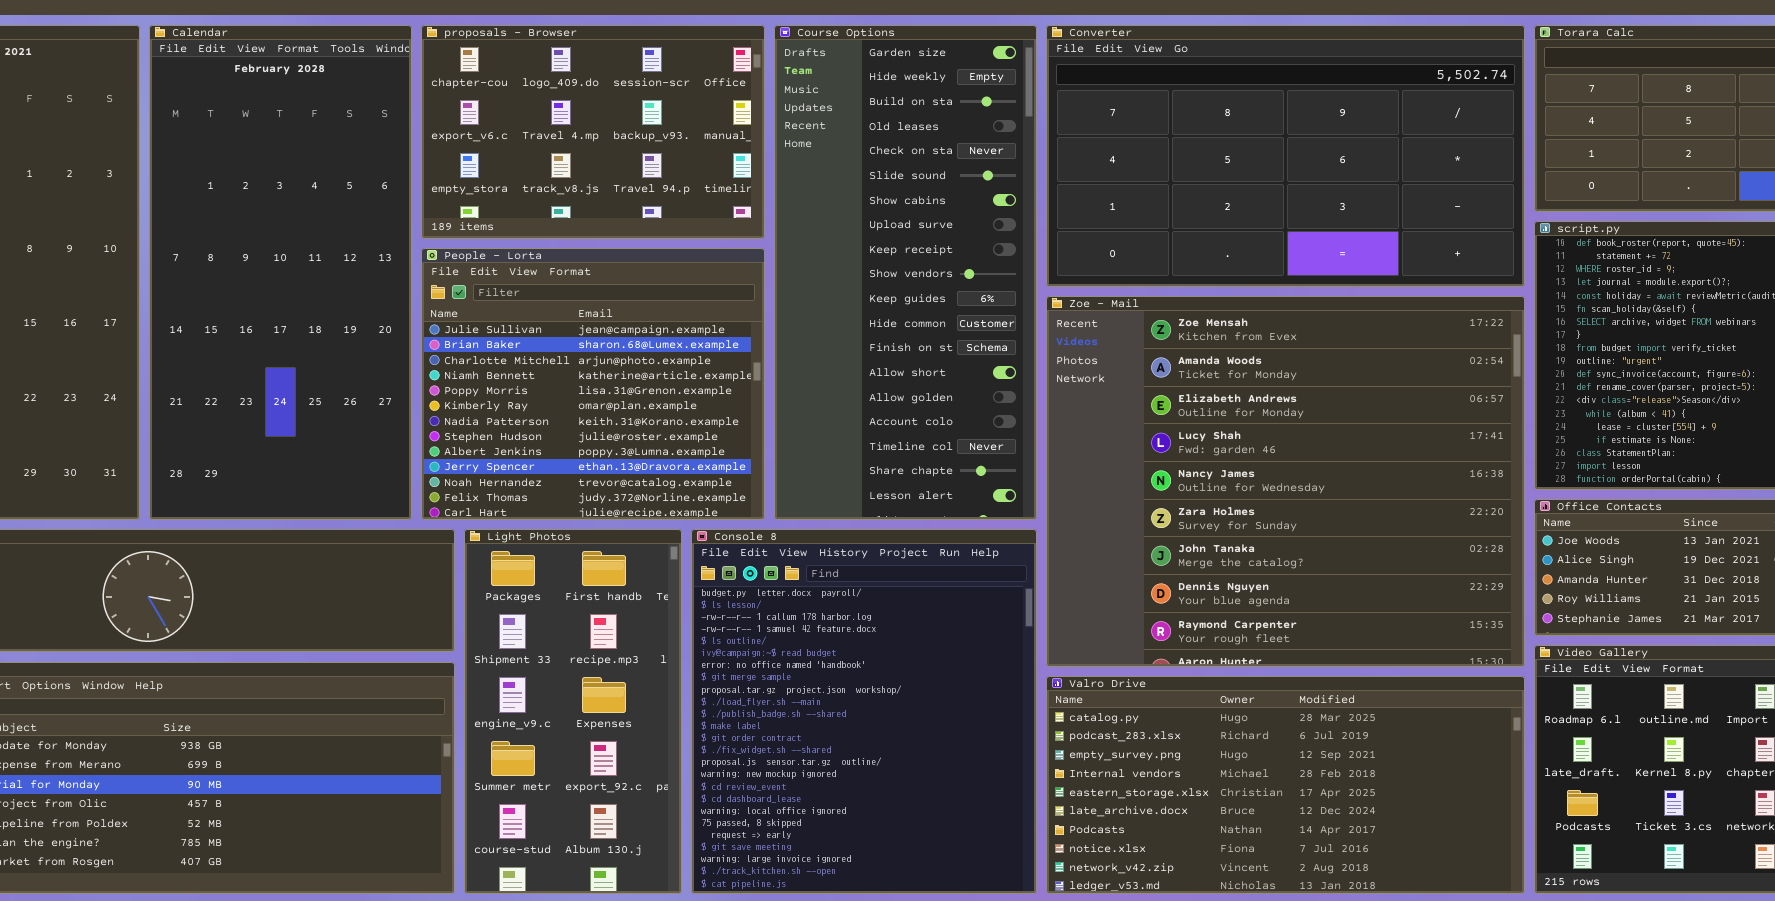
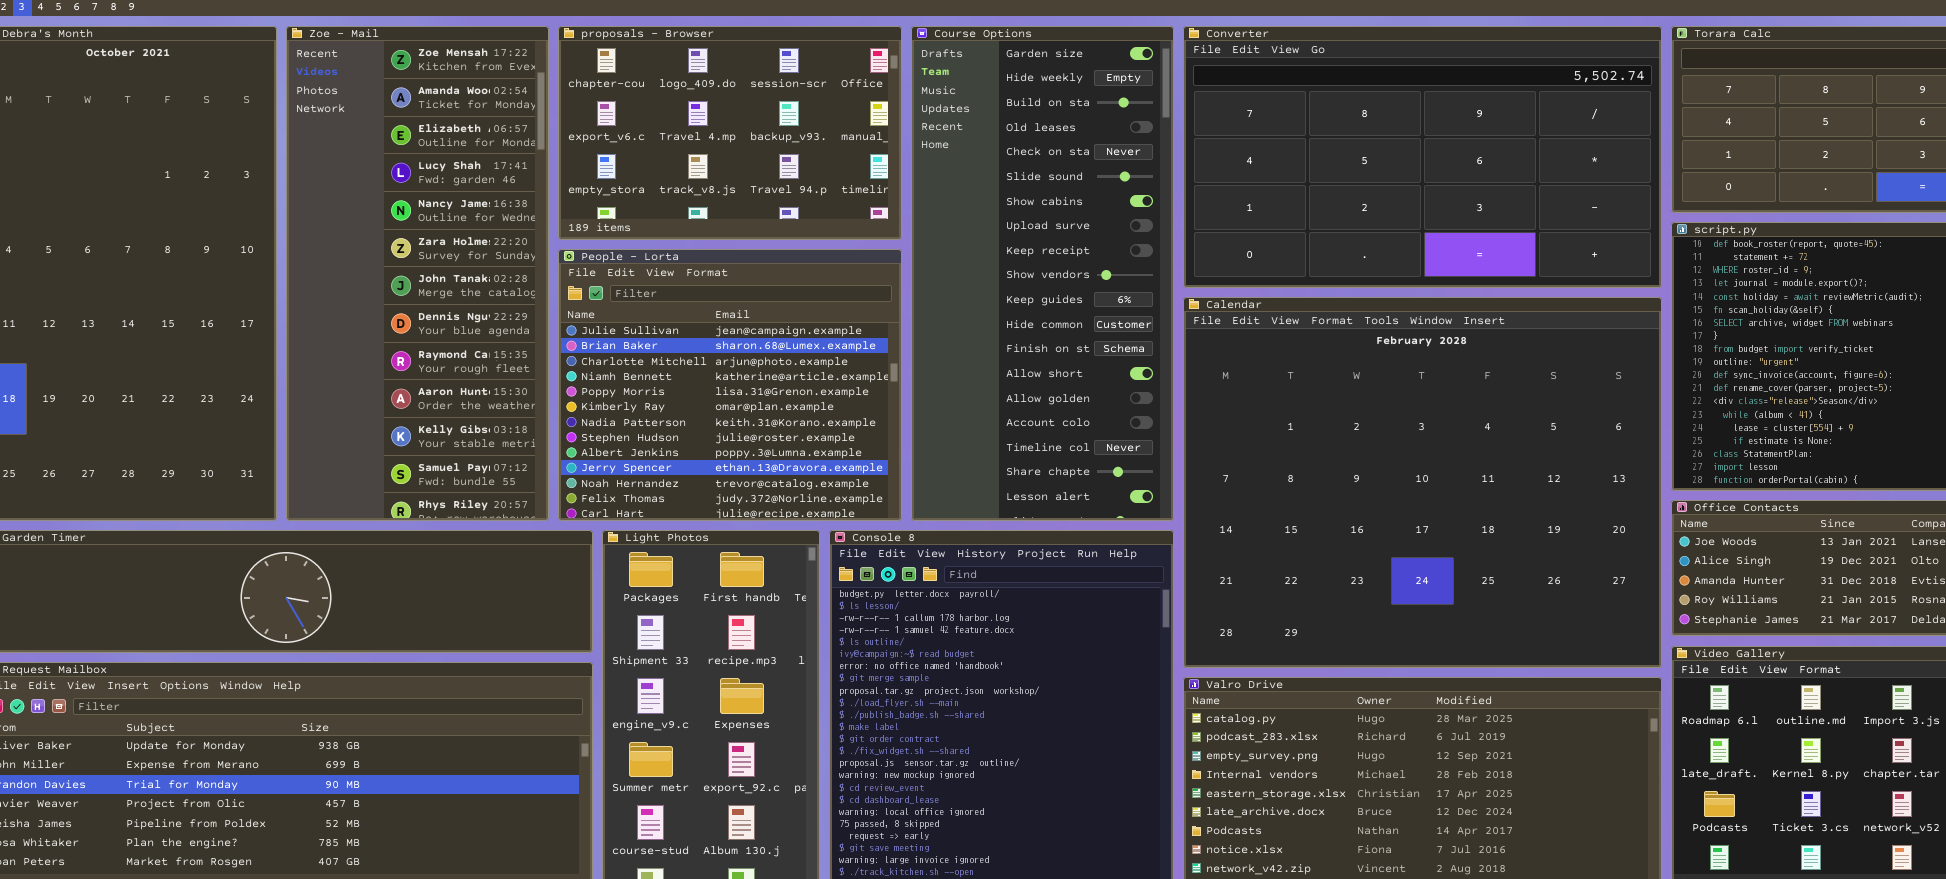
Calendar: [149,25,412,520] -> [1183,297,1662,668], moved, resized
Zoe - Mail: [1046,296,1525,667] -> [286,26,549,521], moved, resized

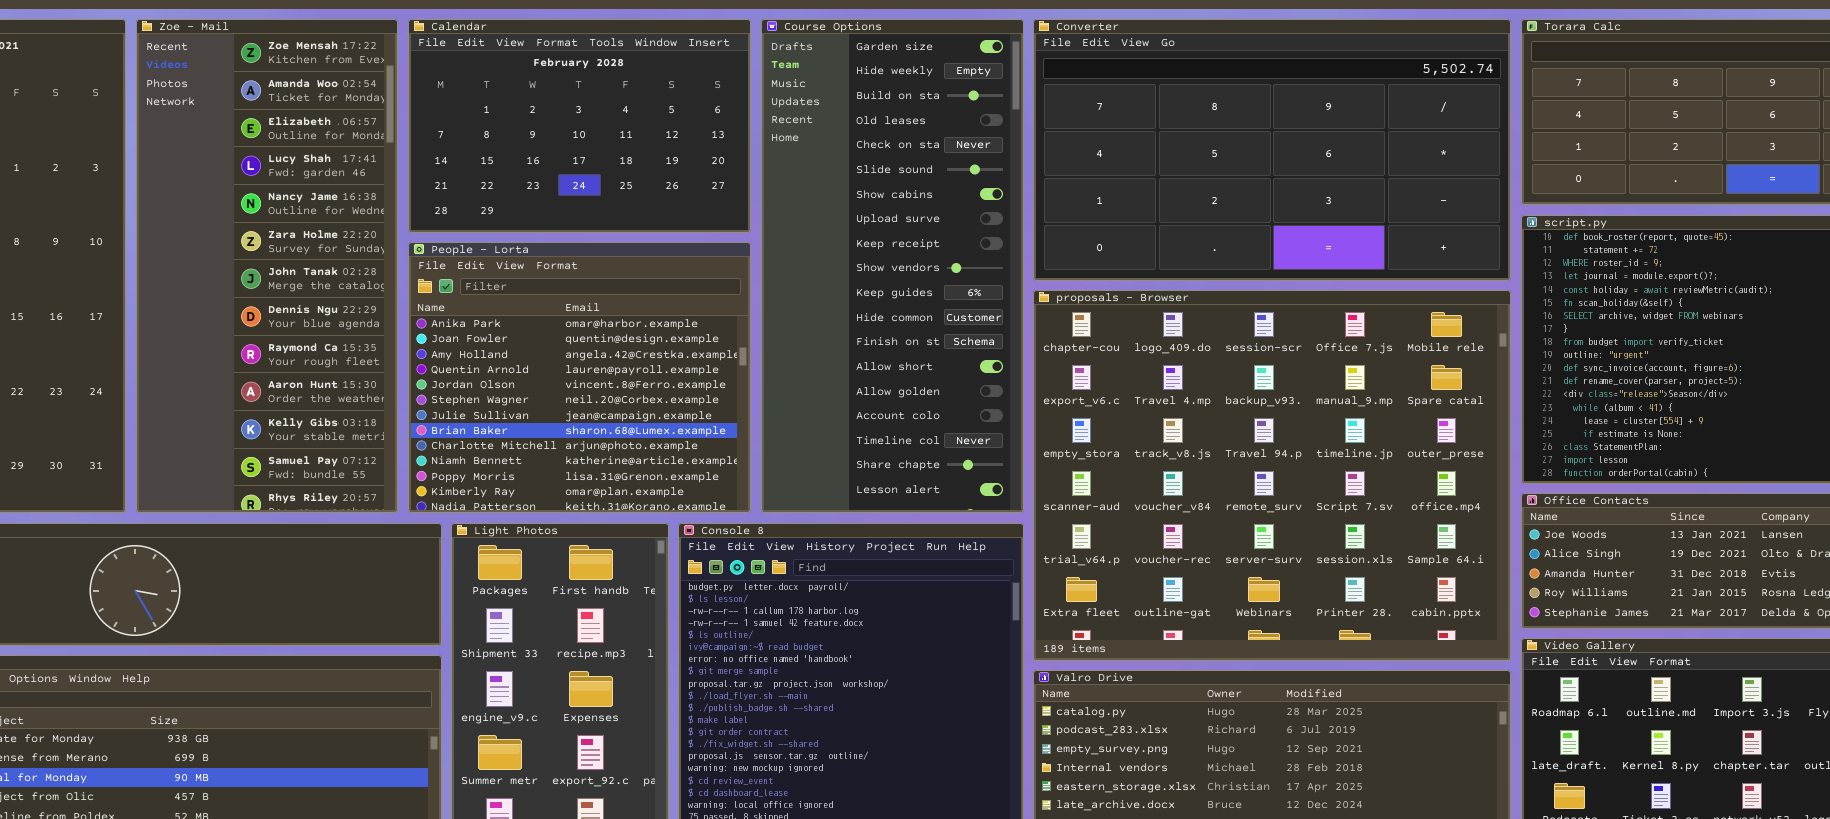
proposals - Browser: [558,26,902,240] -> [1033,290,1511,661], moved, resized
People - Lorta: [558,249,902,521] -> [408,242,751,513], scrolled up 6 rows
Calendar: [1183,297,1662,668] -> [408,19,751,233], moved, resized

